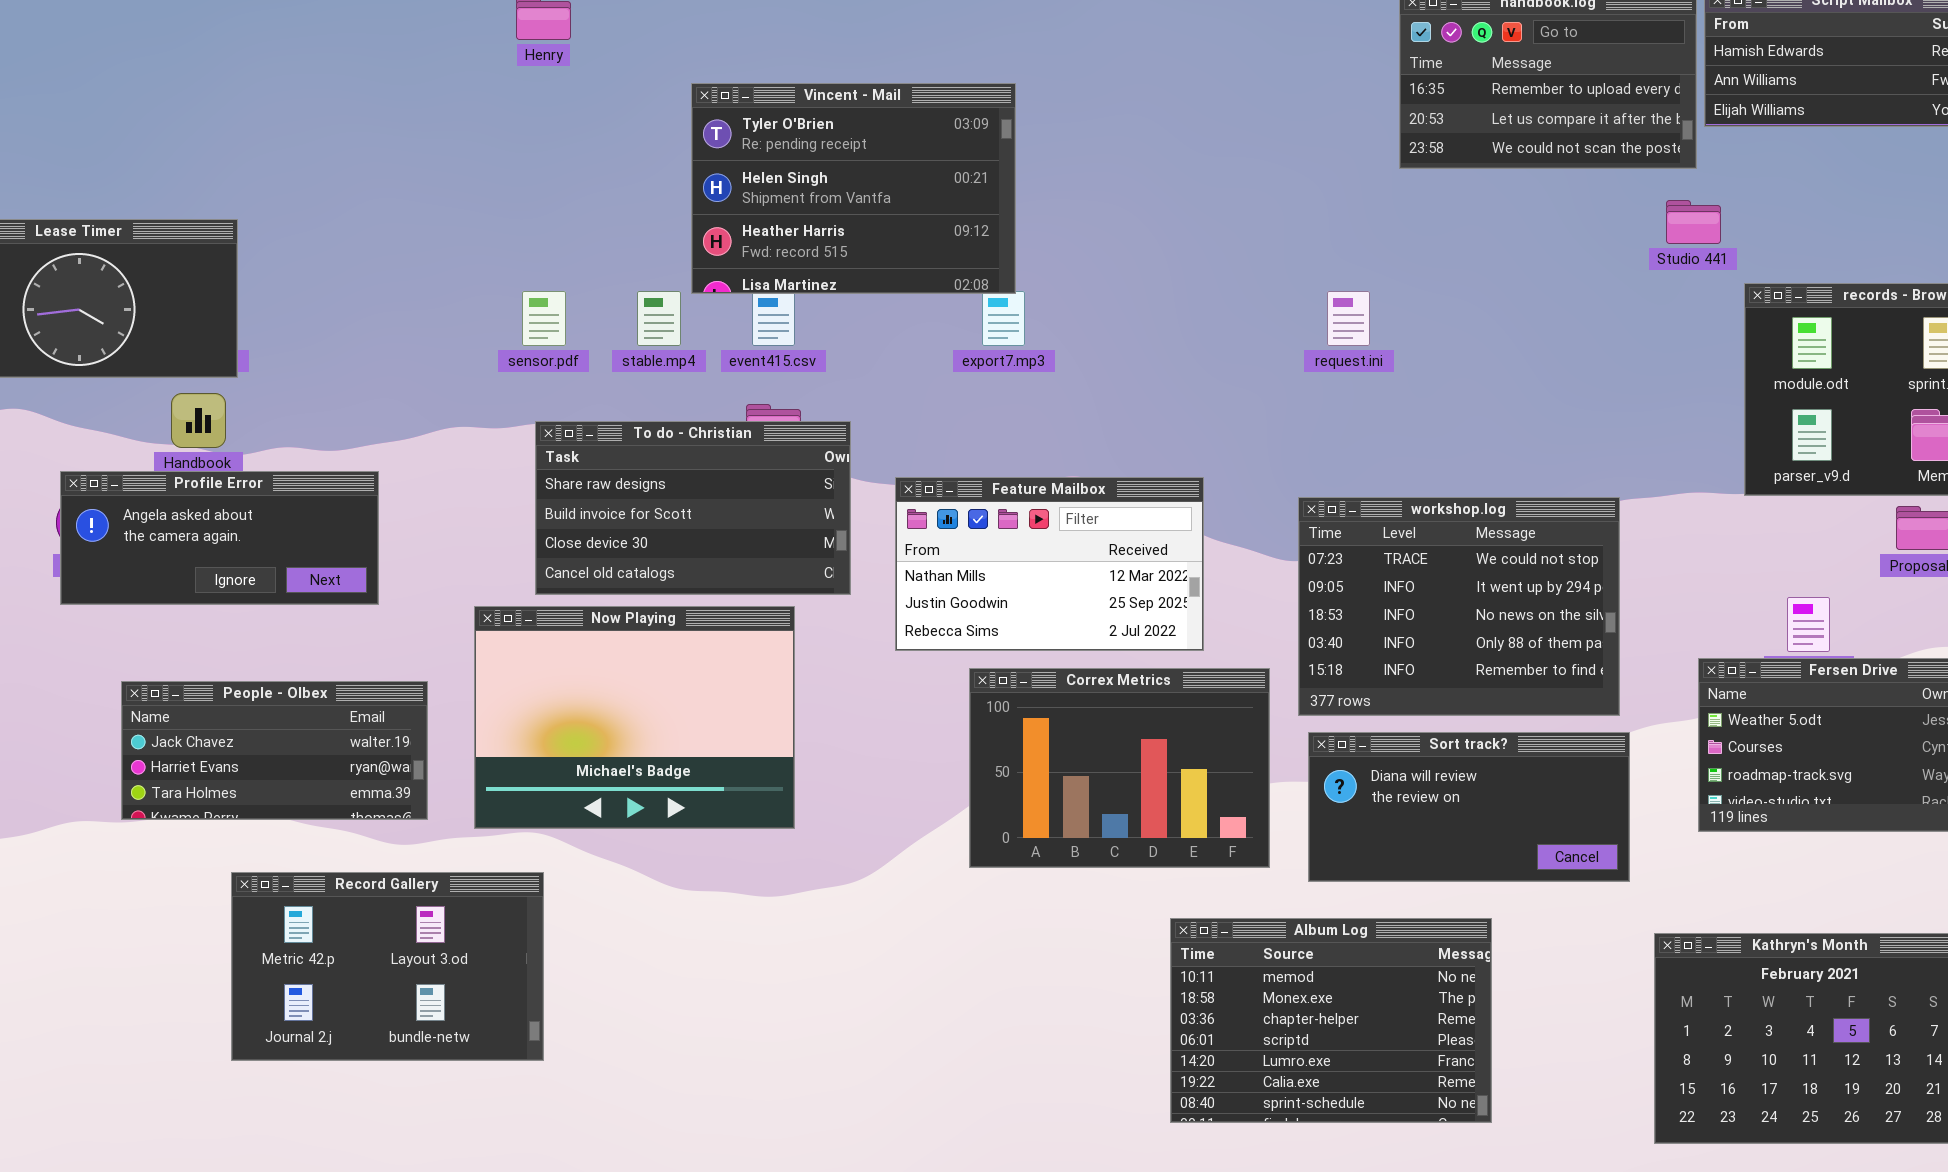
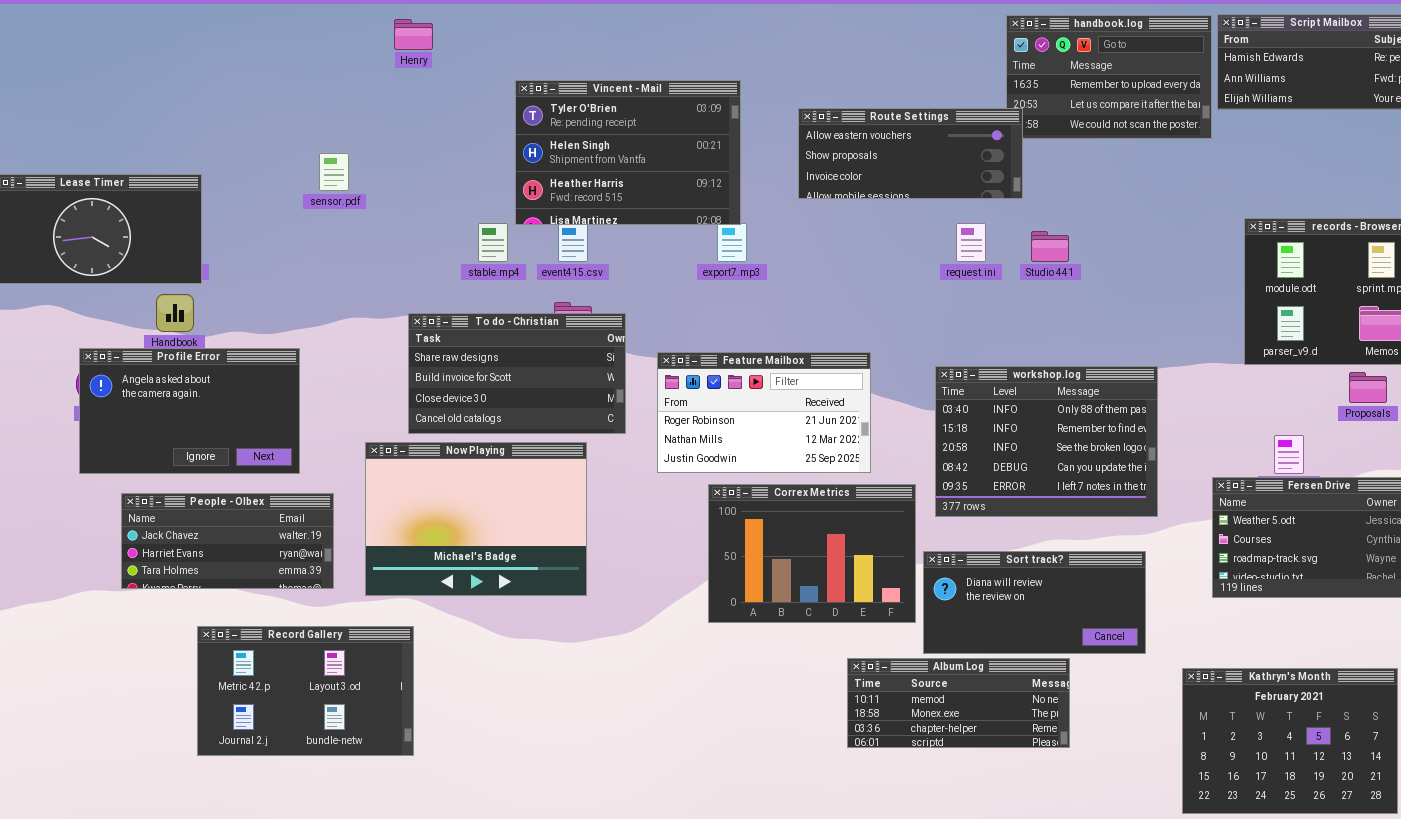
Route Settings: none -> [798,108,1023,199], opened
Studio 441: [1666,200,1721,244] -> [1031,231,1069,262], moved
sensor.pdf: [522,291,566,346] -> [319,153,349,191], moved
Profile Error: [60,471,379,605] -> [79,348,300,474], resized
Feature Mailbox: [895,477,1204,651] -> [657,352,871,473], scrolled up 1 row
workshop.log: [1298,497,1620,716] -> [935,366,1158,517], scrolled down 3 rows
Sort track?: [1308,732,1630,882] -> [923,551,1146,654], moved
Album Log: [1170,918,1492,1123] -> [847,658,1070,748], resized

